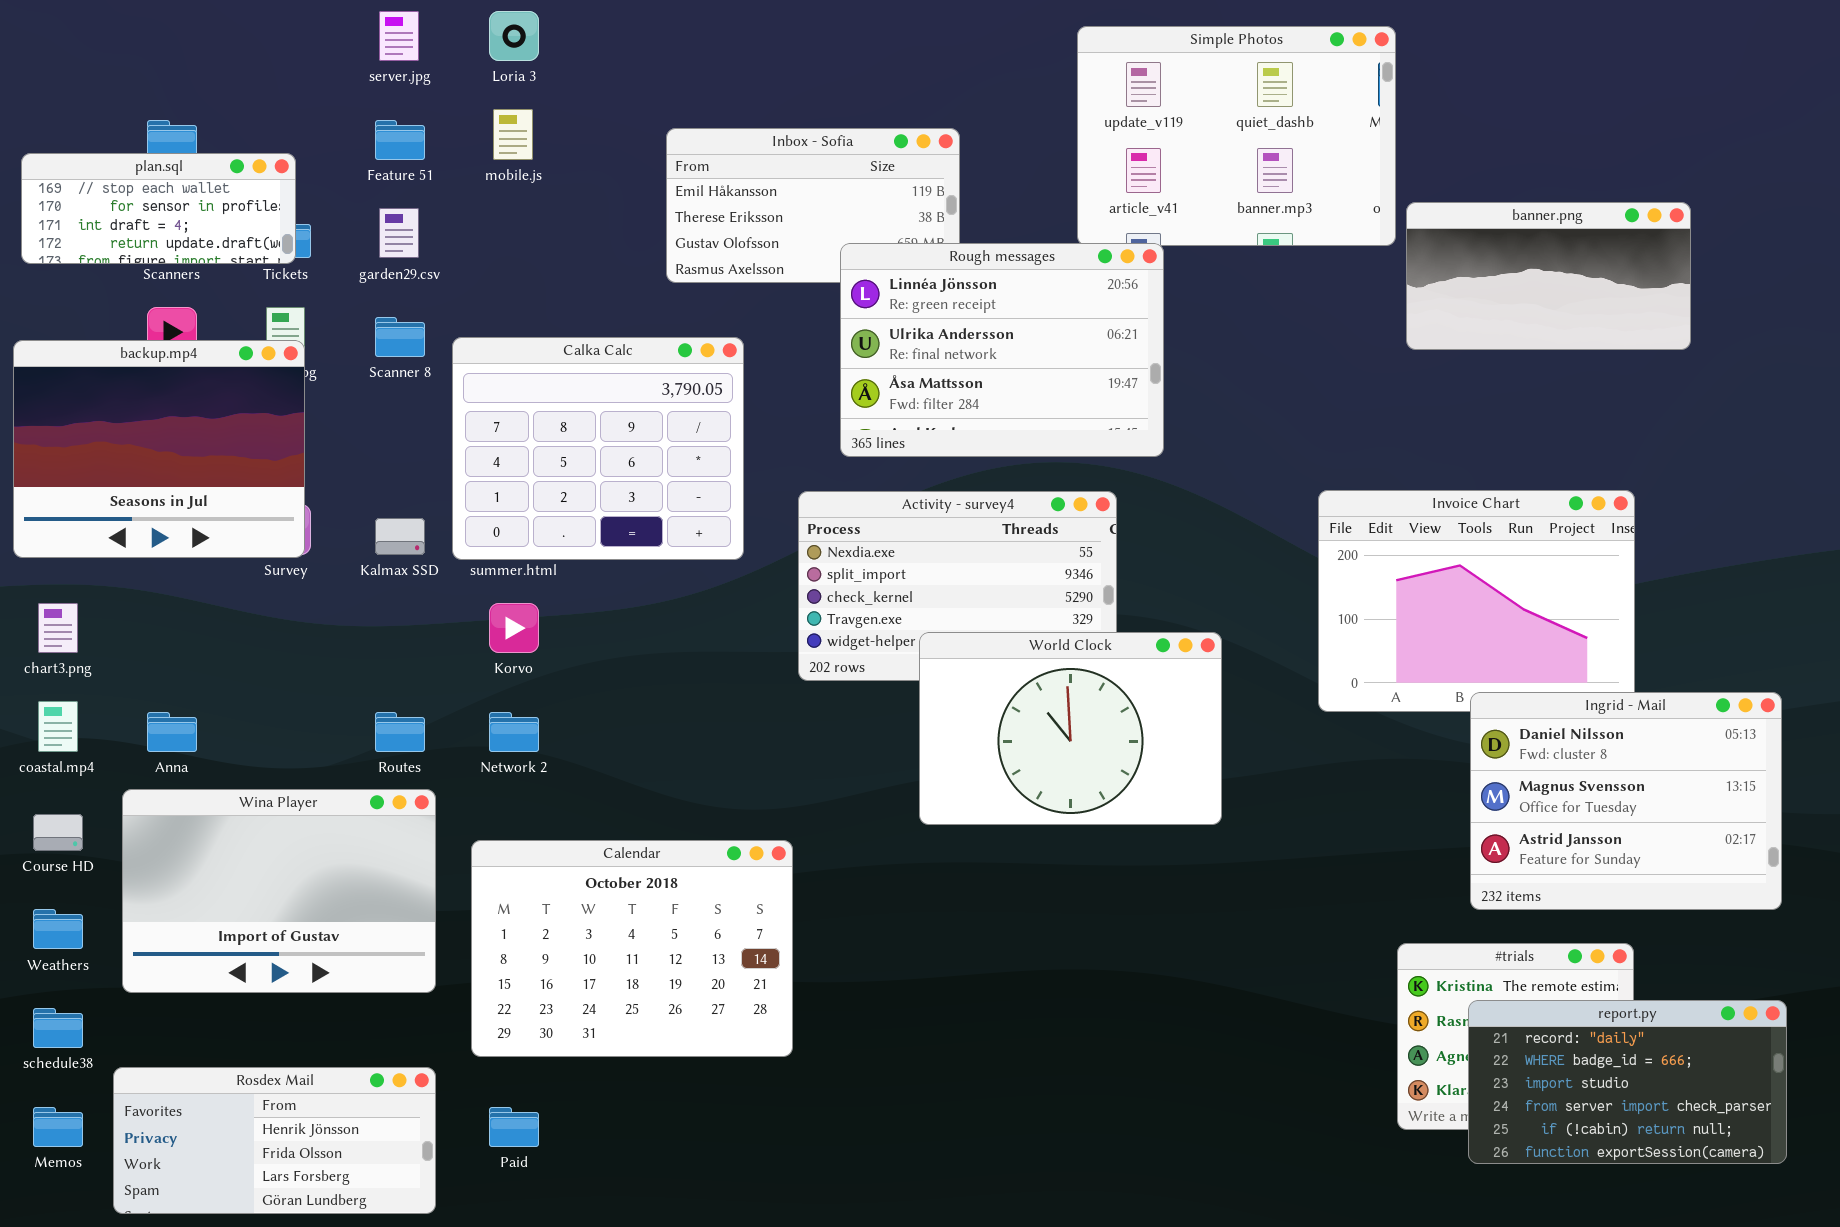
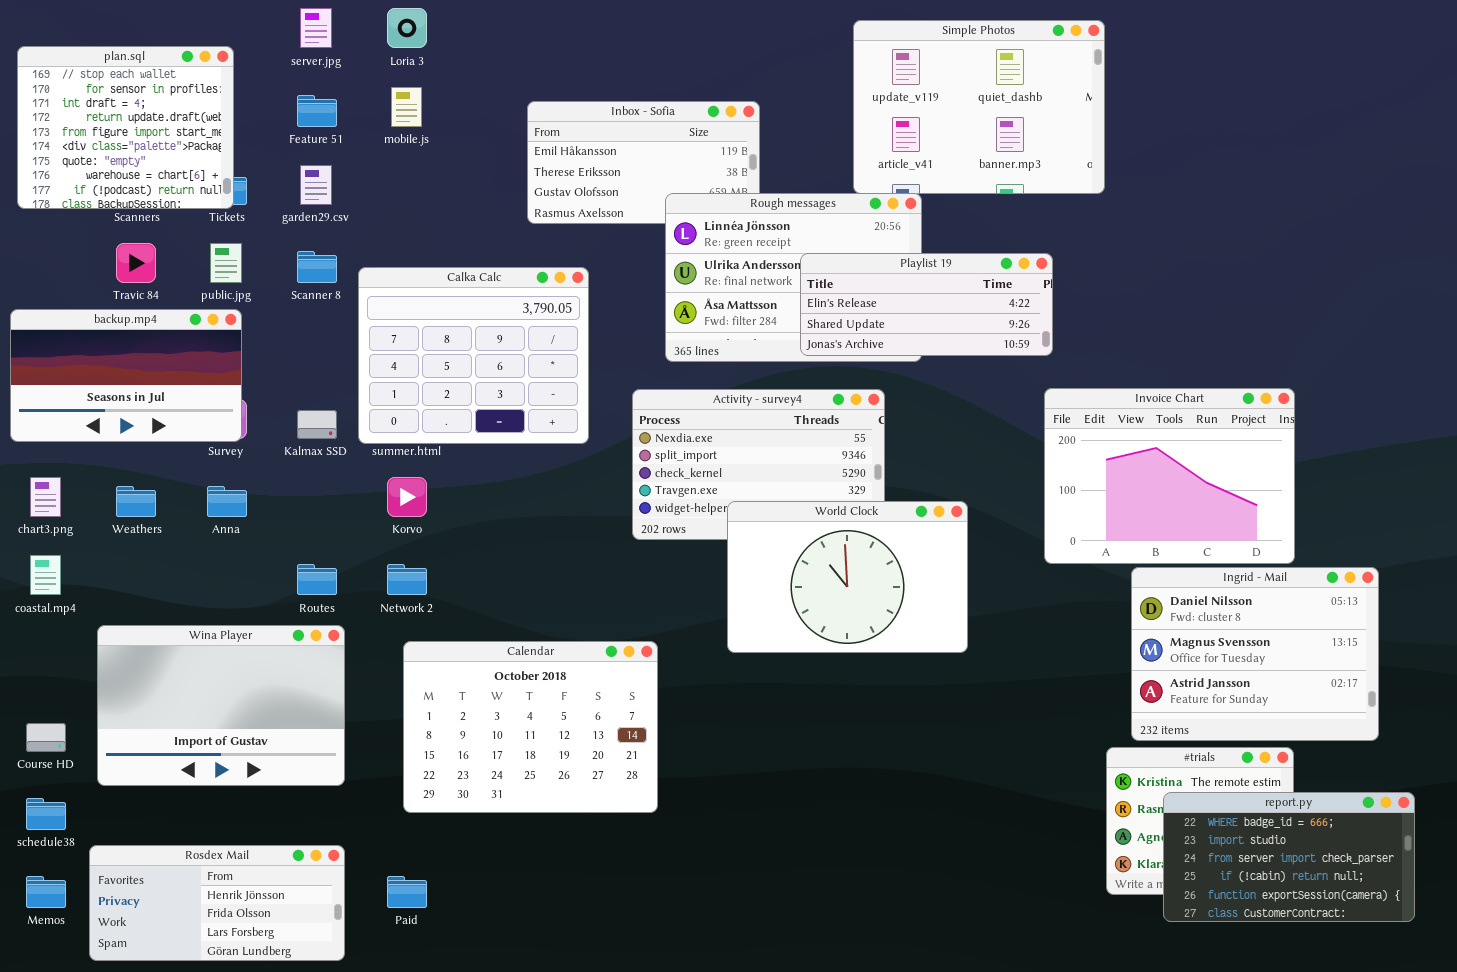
plan.sql: [21,153,296,264] -> [17,46,234,209], resized
banner.png: [1406,202,1691,350] -> none, closed
Playlist 19: none -> [800,253,1053,356], opened
backup.mp4: [13,340,305,558] -> [10,309,242,442], resized
Ingrid - Mail: [1470,692,1782,910] -> [1131,567,1379,741], moved
Anna: [147,712,197,752] -> [207,486,247,517], moved
Course HD: [33,814,83,851] -> [26,723,66,752], moved
Calendar: [471,840,793,1057] -> [403,641,658,813], moved
Weathers: [33,909,83,949] -> [116,486,156,517], moved
report.py: [1468,1000,1787,1164] -> [1163,792,1415,922], scrolled down 1 row

